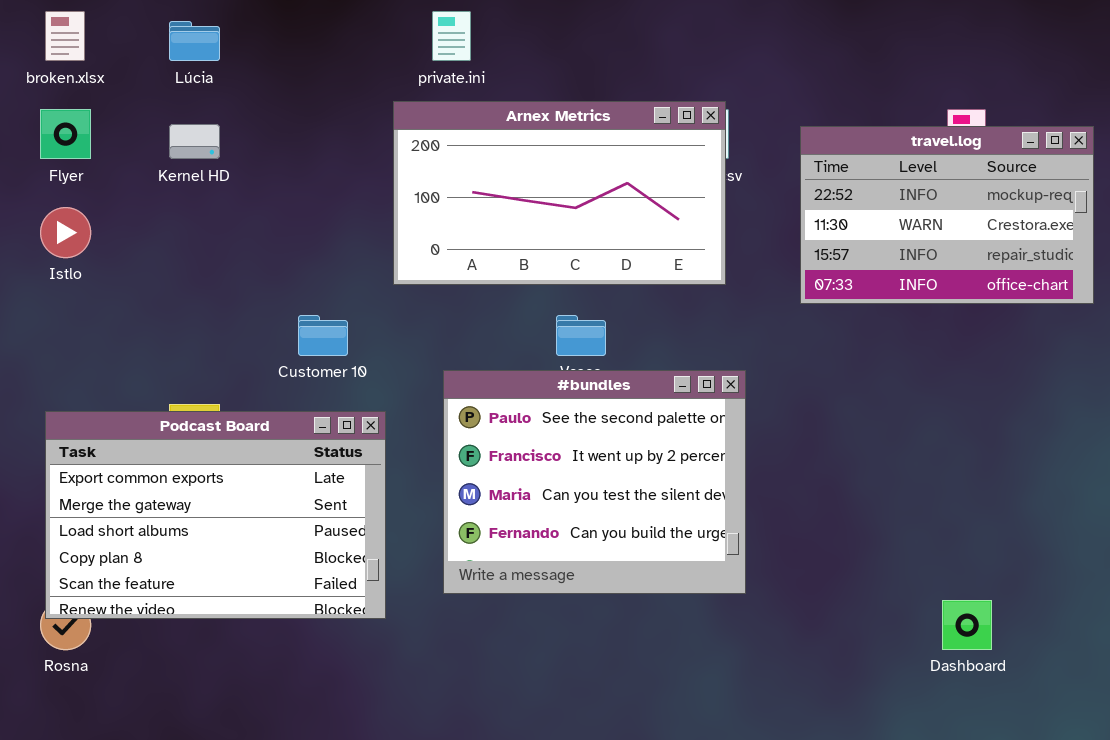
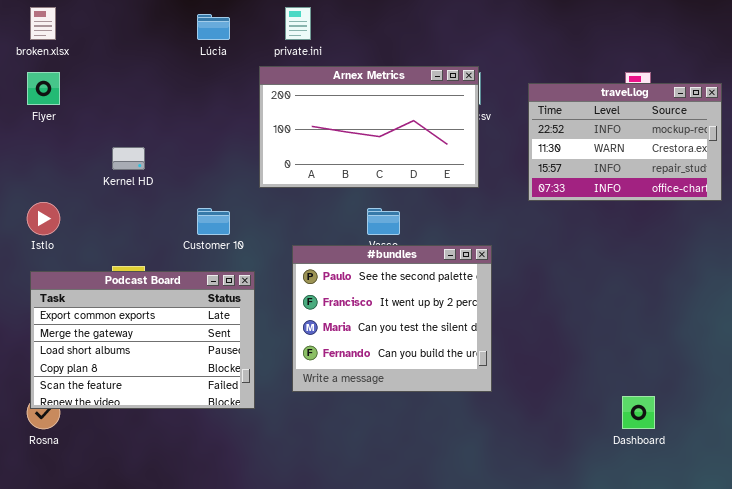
Lúcia: [169,21,220,61] -> [197,14,230,40], moved
Kernel HD: [169,124,220,159] -> [112,147,145,170], moved
Istlo: [40,207,91,258] -> [27,202,60,235], moved

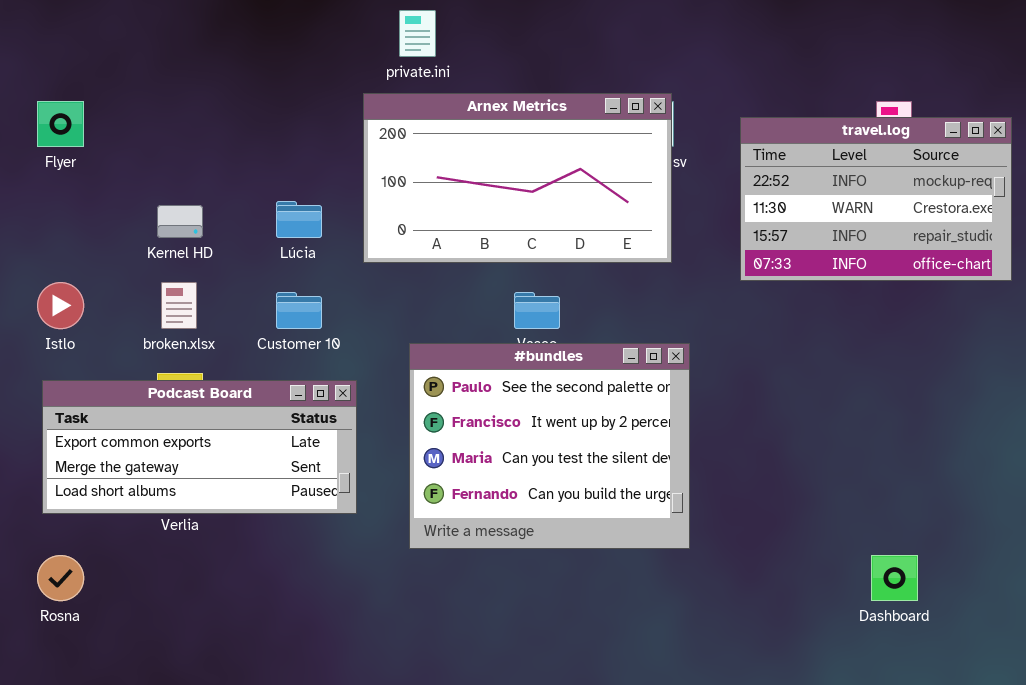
broken.xlsx: [30,7,56,40] -> [161,282,197,329], moved
Lúcia: [197,14,230,40] -> [276,201,322,238], moved
Podcast Board: [30,271,255,409] -> [42,380,357,514], resized

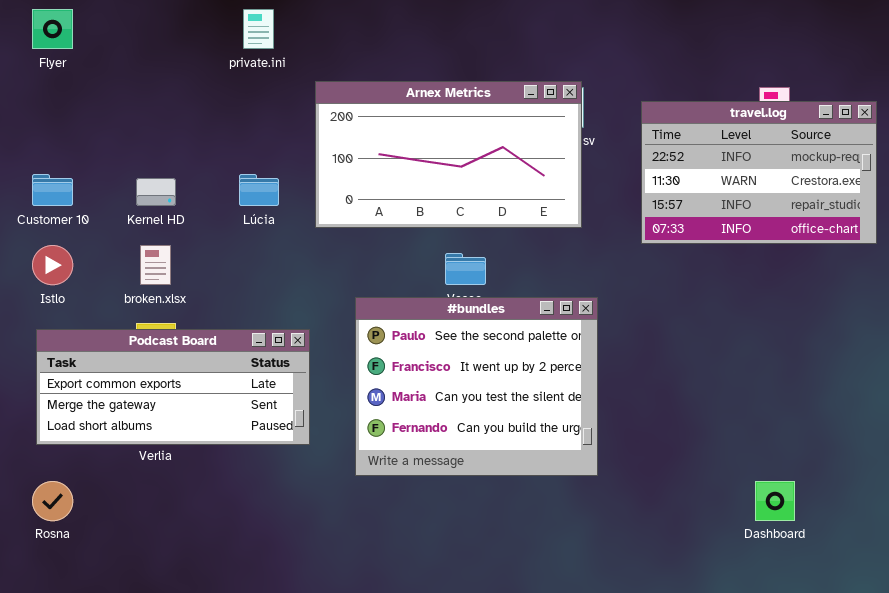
private.ini: [399,10,436,57] -> [243,9,274,49], moved
Flyer: [37,101,84,147] -> [32,9,73,49], moved
Customer 10: [276,292,322,329] -> [32,174,73,206], moved

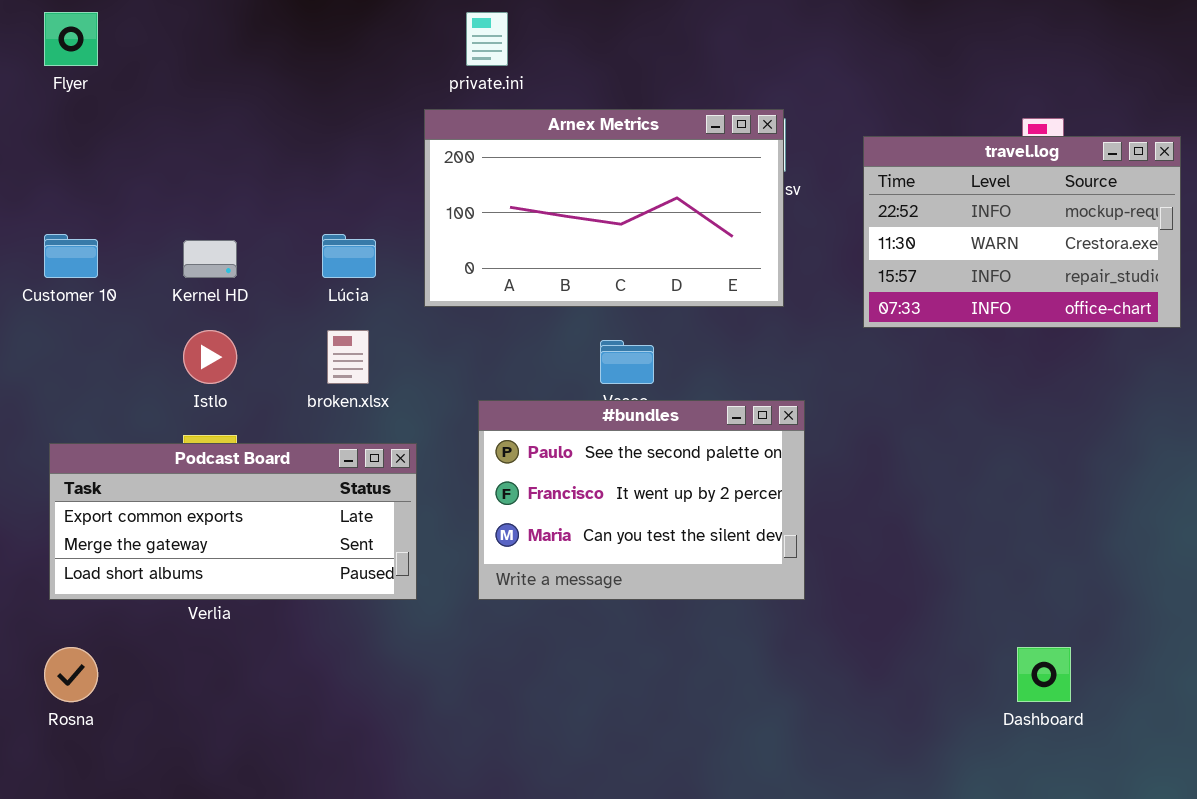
private.ini: [243,9,274,49] -> [466,12,508,66], moved
Istlo: [32,245,73,285] -> [183,330,237,384], moved
broken.xlsx: [140,245,171,285] -> [327,330,369,384], moved
#bundles: [355,297,598,476] -> [478,400,805,600], resized

